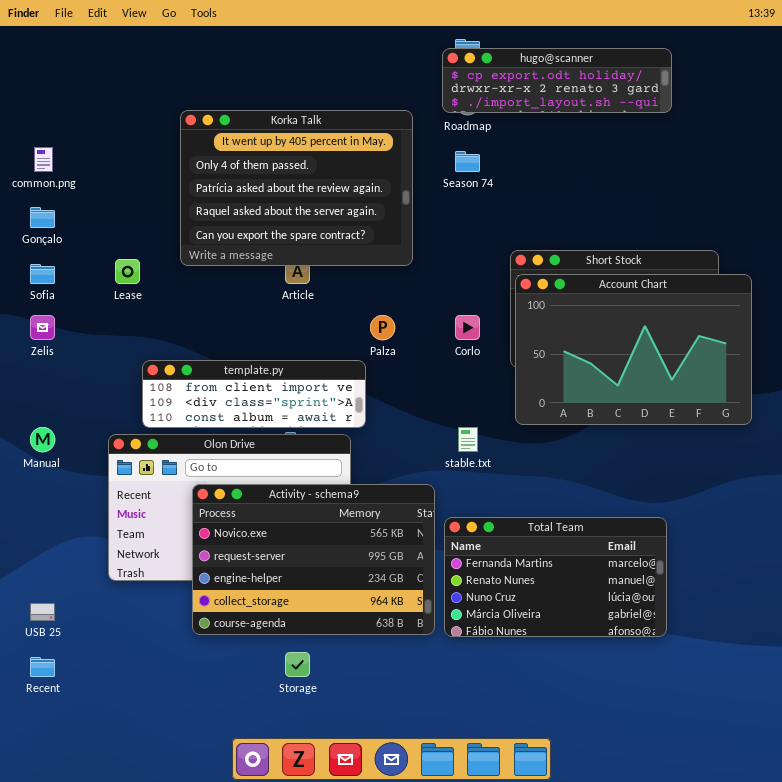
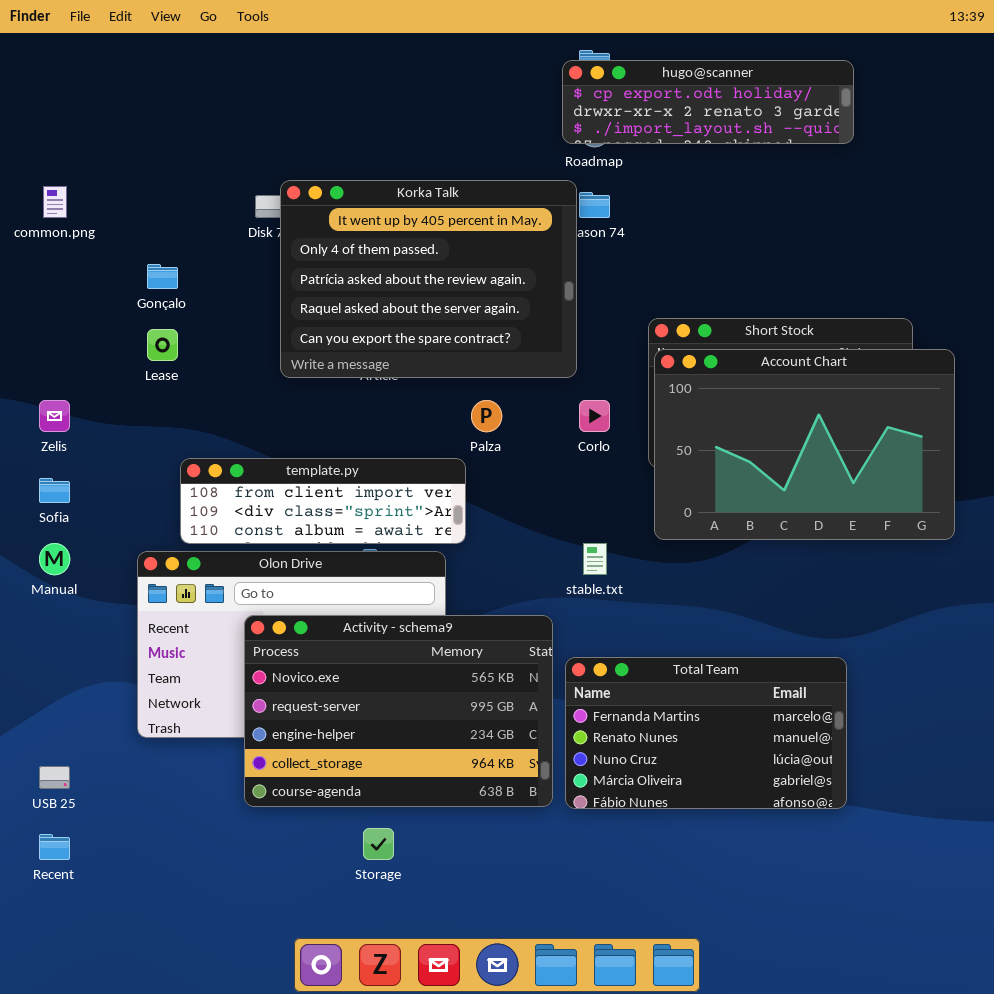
Korka Talk: [180,110,413,266] -> [280,180,577,378], moved
Gonçalo: [30,207,55,228] -> [147,264,178,289], moved
Sofia: [30,264,55,284] -> [39,478,70,503], moved

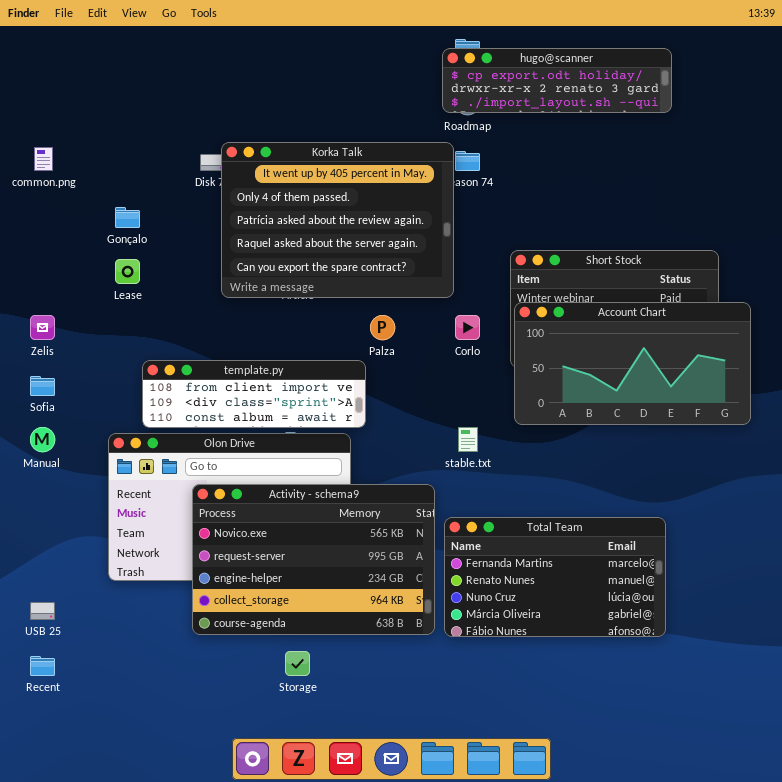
Account Chart: [654,349,955,540] -> [514,302,751,425], resized

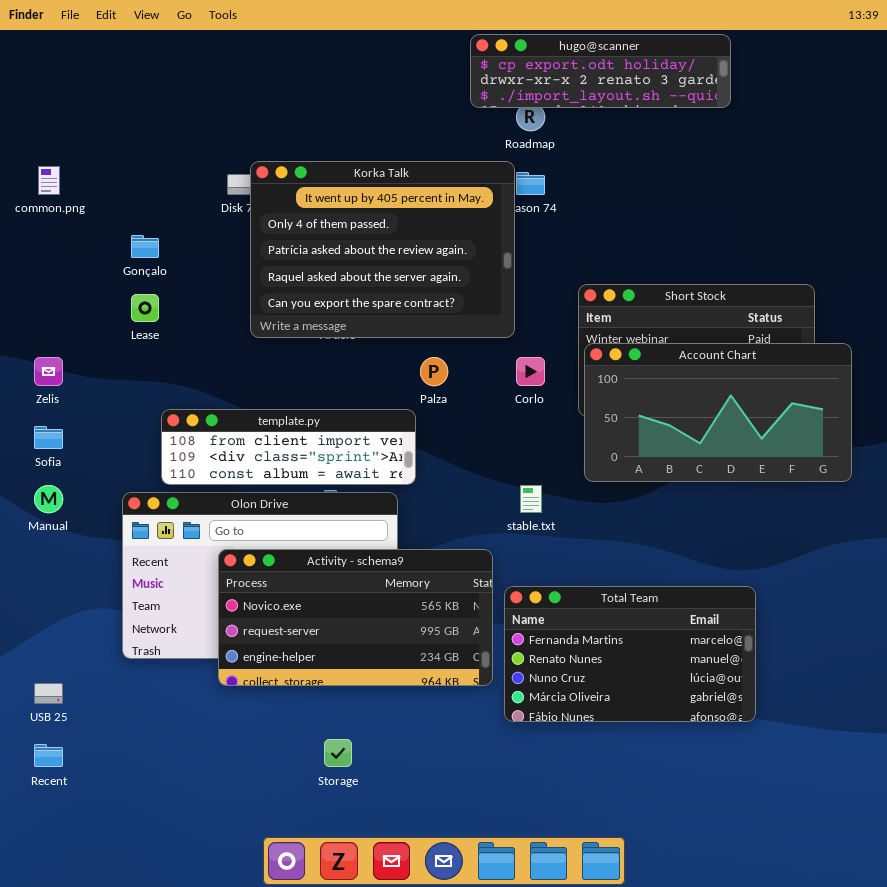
hugo@scanner: [442,48,672,113] -> [470,34,731,108], moved
Activity - schema9: [192,484,435,635] -> [218,549,493,686], resized

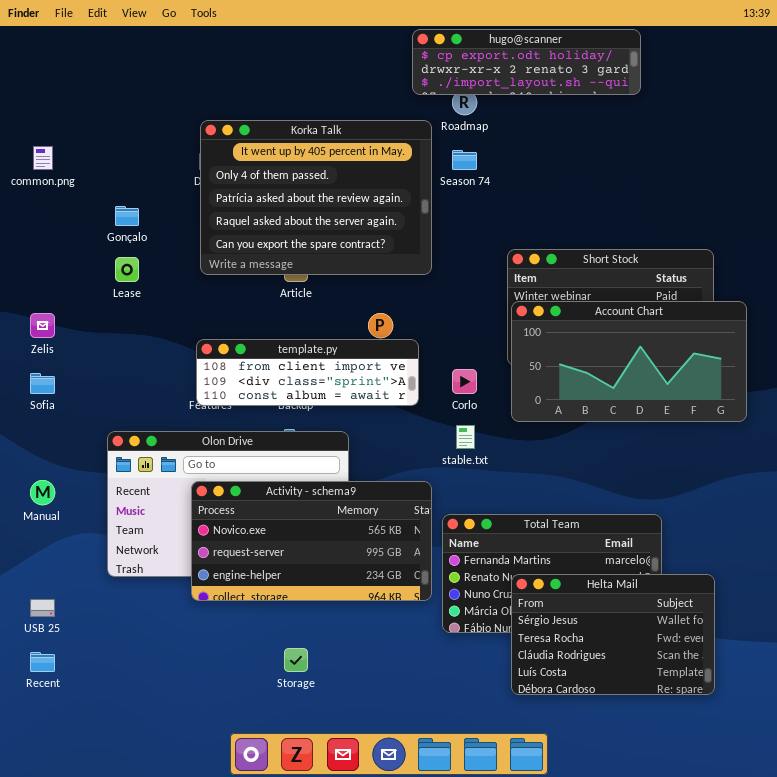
Korka Talk: [250,161,515,338] -> [200,120,432,275], moved
Corlo: [516,357,545,386] -> [452,369,477,394], moved
template.py: [161,409,416,485] -> [196,339,419,406], moved
Manual: [34,485,63,513] -> [30,480,55,505], moved
Helta Mail: none -> [511,574,715,695], opened

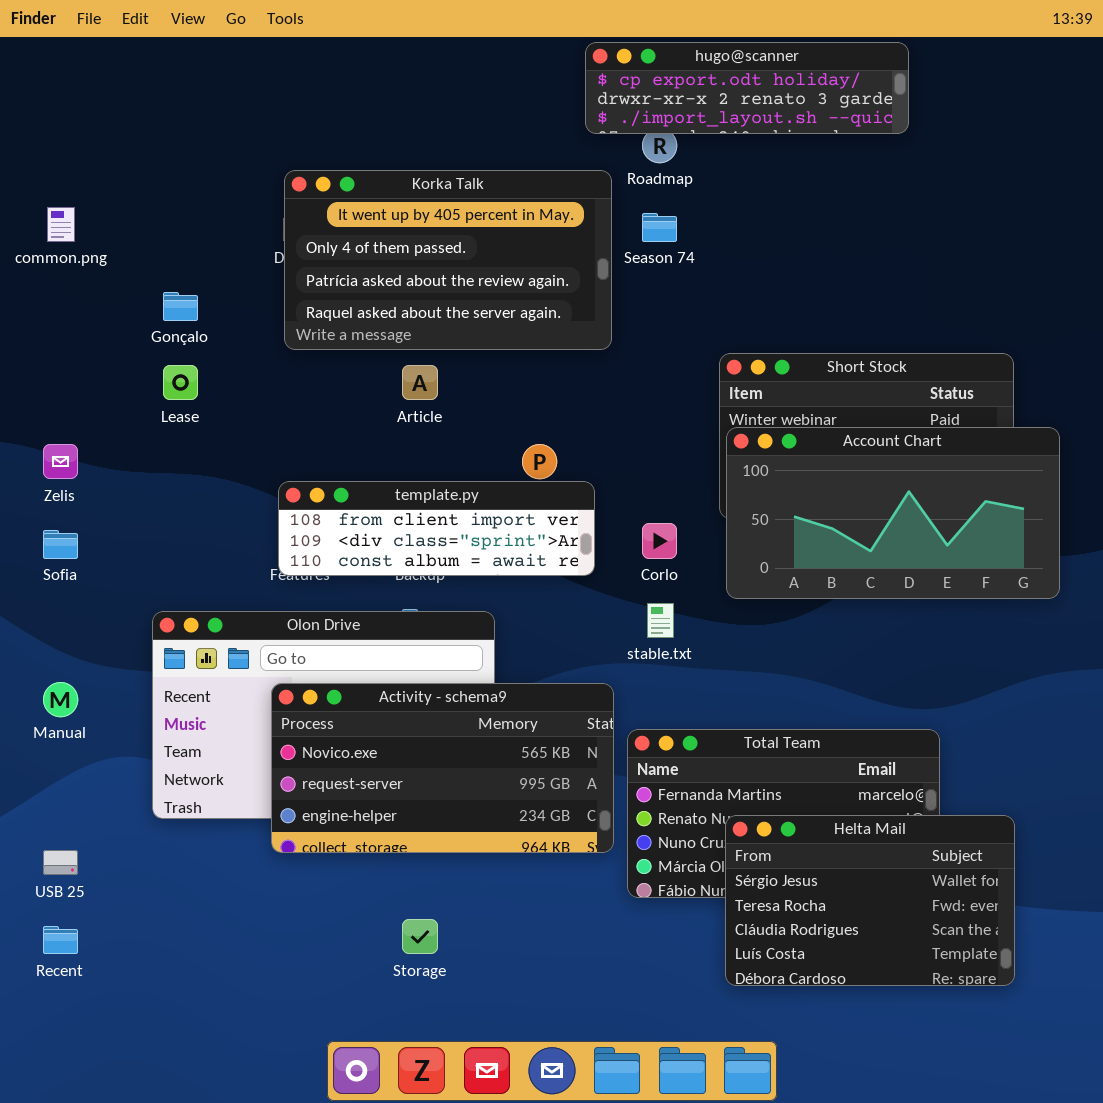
Korka Talk: [200,120,432,275] -> [284,170,612,350], resized

